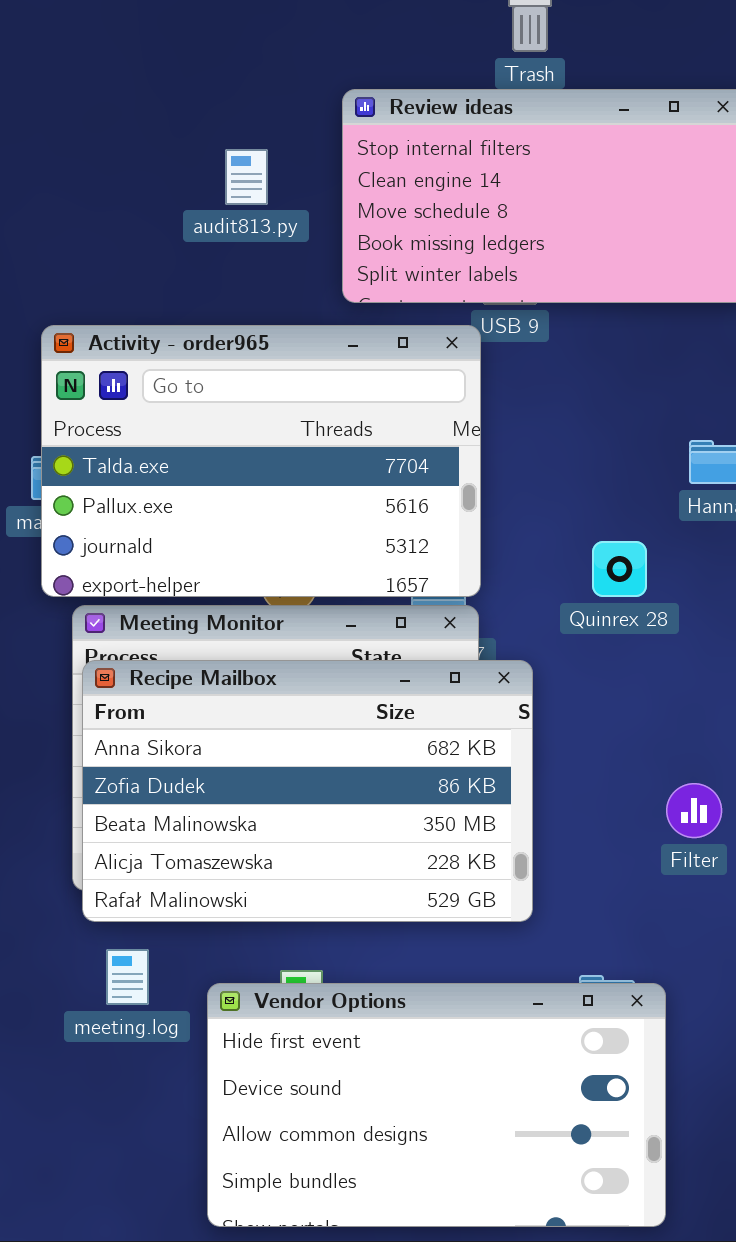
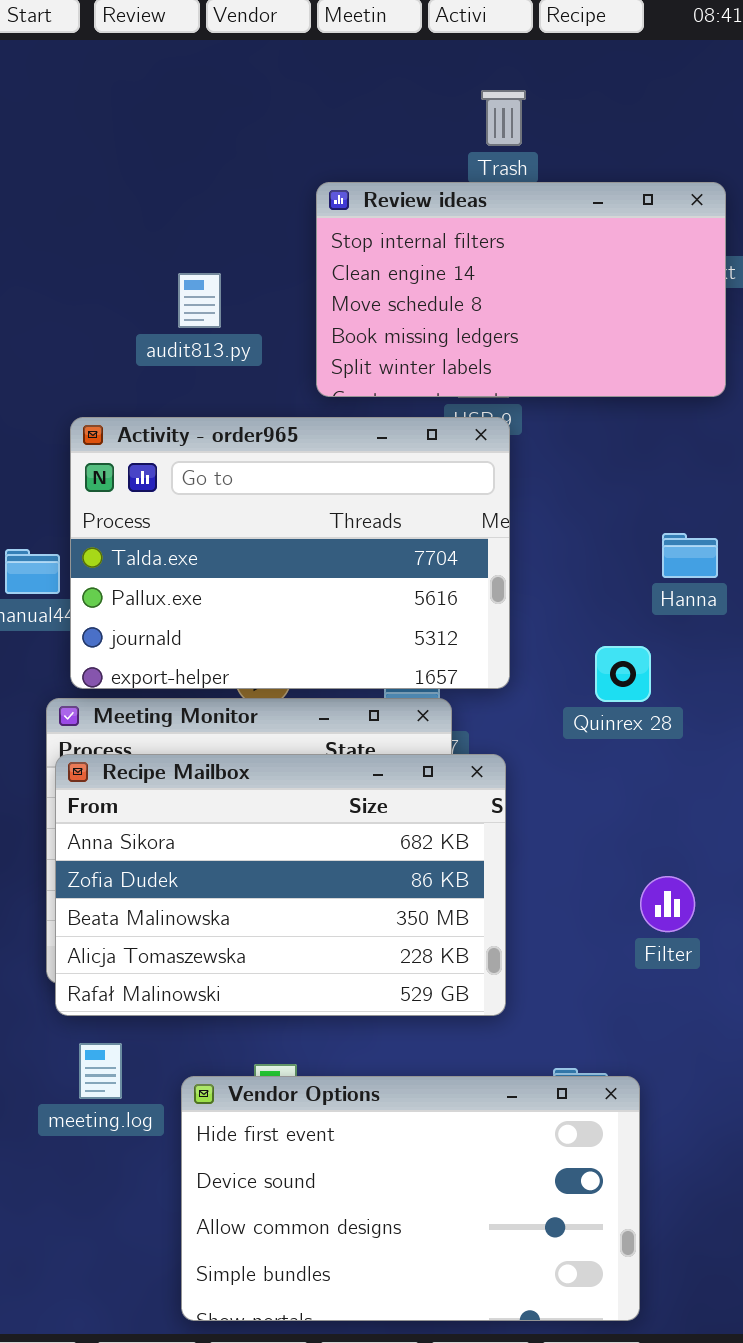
audit813.py: [225,149,268,205] -> [178,273,221,328], moved
Activity - order965: [41,325,481,597] -> [70,417,510,689], moved
Quinrex 28: [592,541,647,597] -> [595,646,651,702], moved

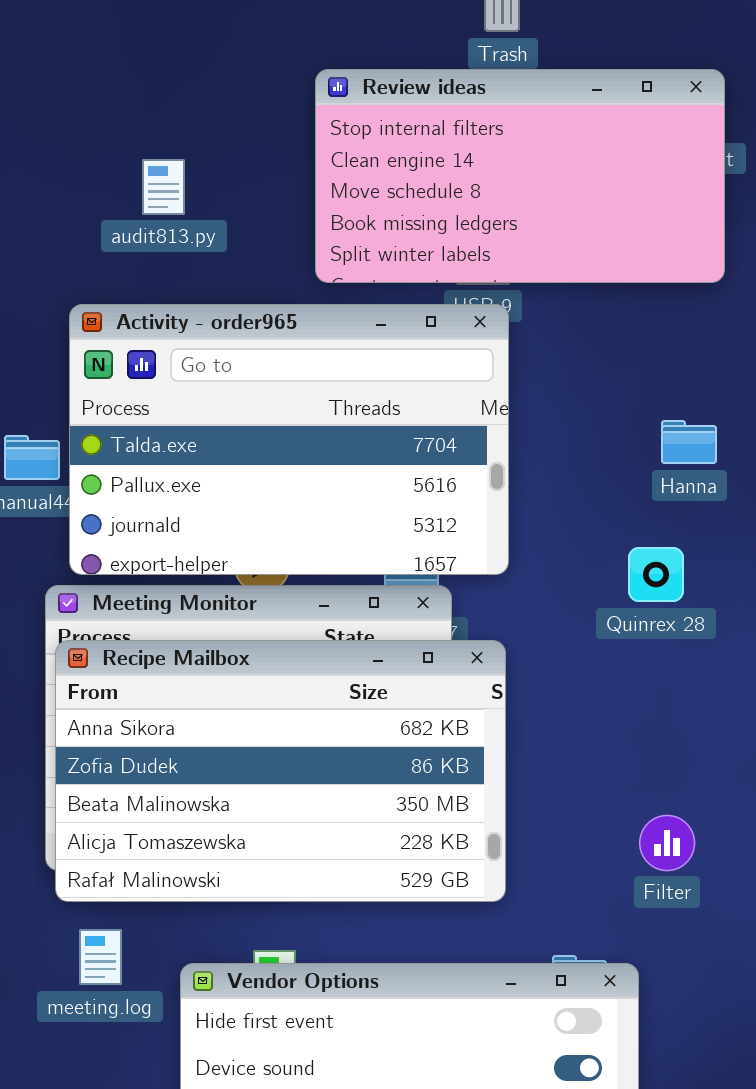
audit813.py: [178,273,221,328] -> [142,159,185,215], moved
Quinrex 28: [595,646,651,702] -> [628,547,684,602], moved
Filter: [640,876,695,932] -> [639,815,695,871], moved

